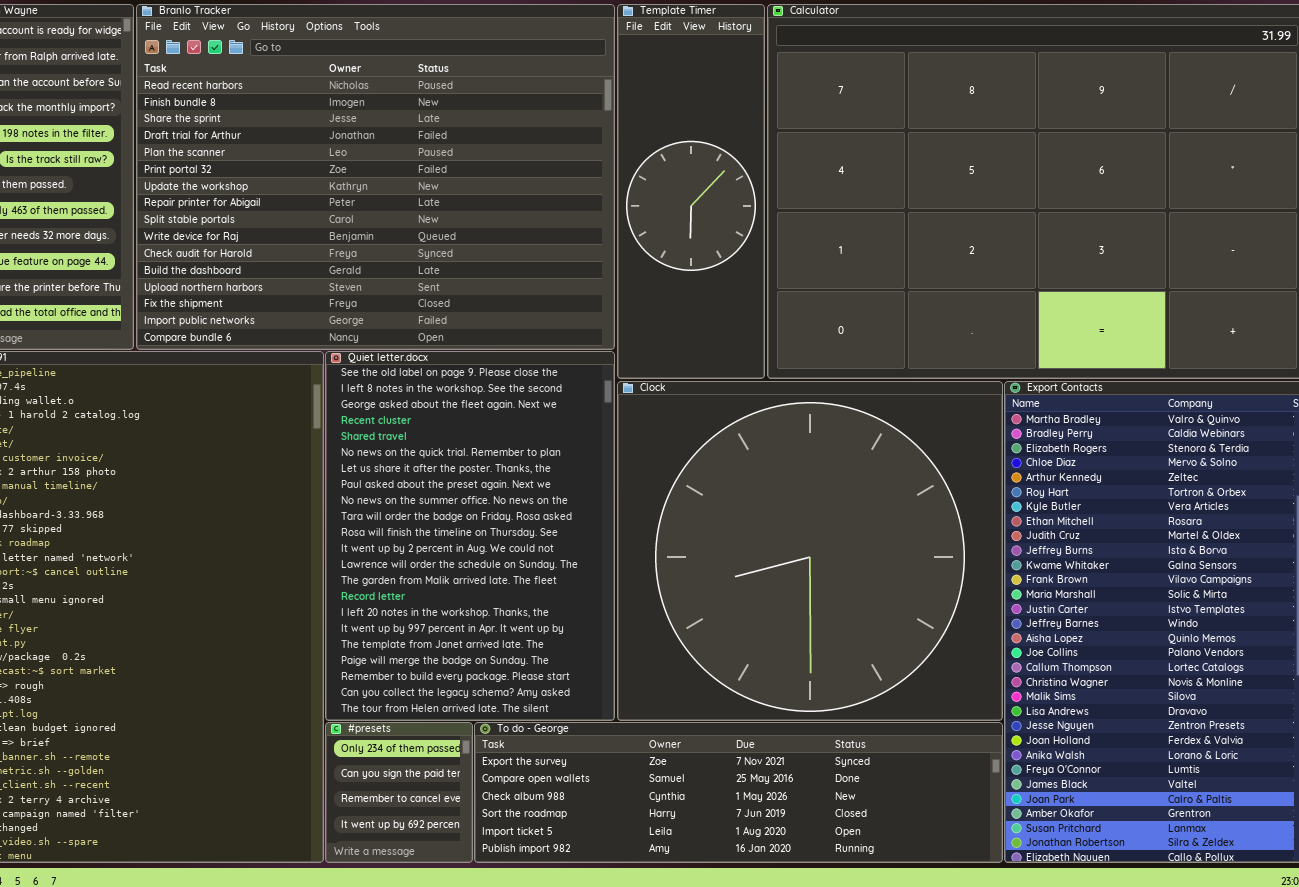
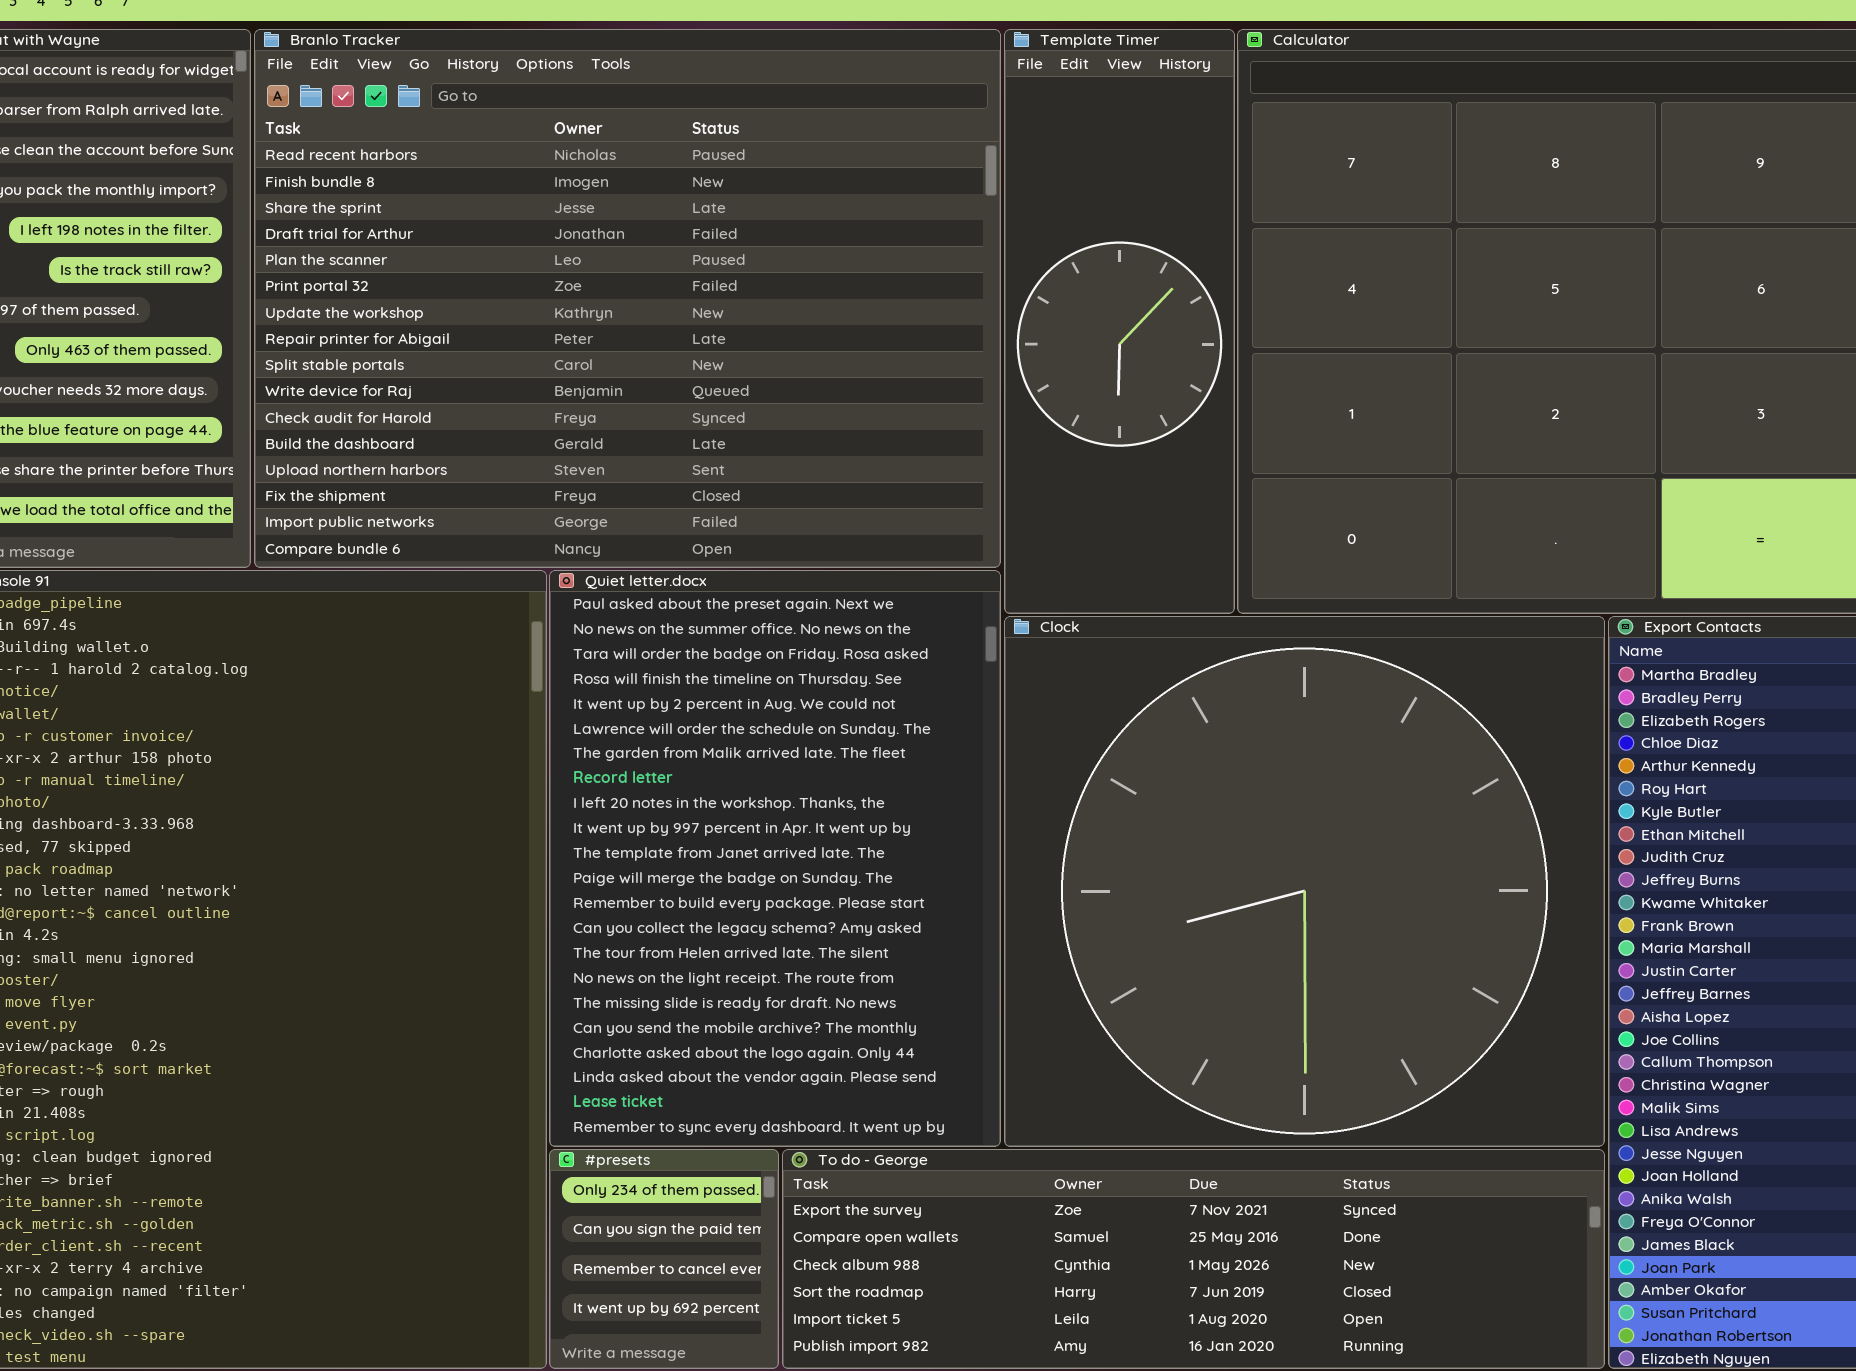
Quiet letter.docx: [325,351,615,721] -> [549,570,1001,1147], scrolled down 7 rows

